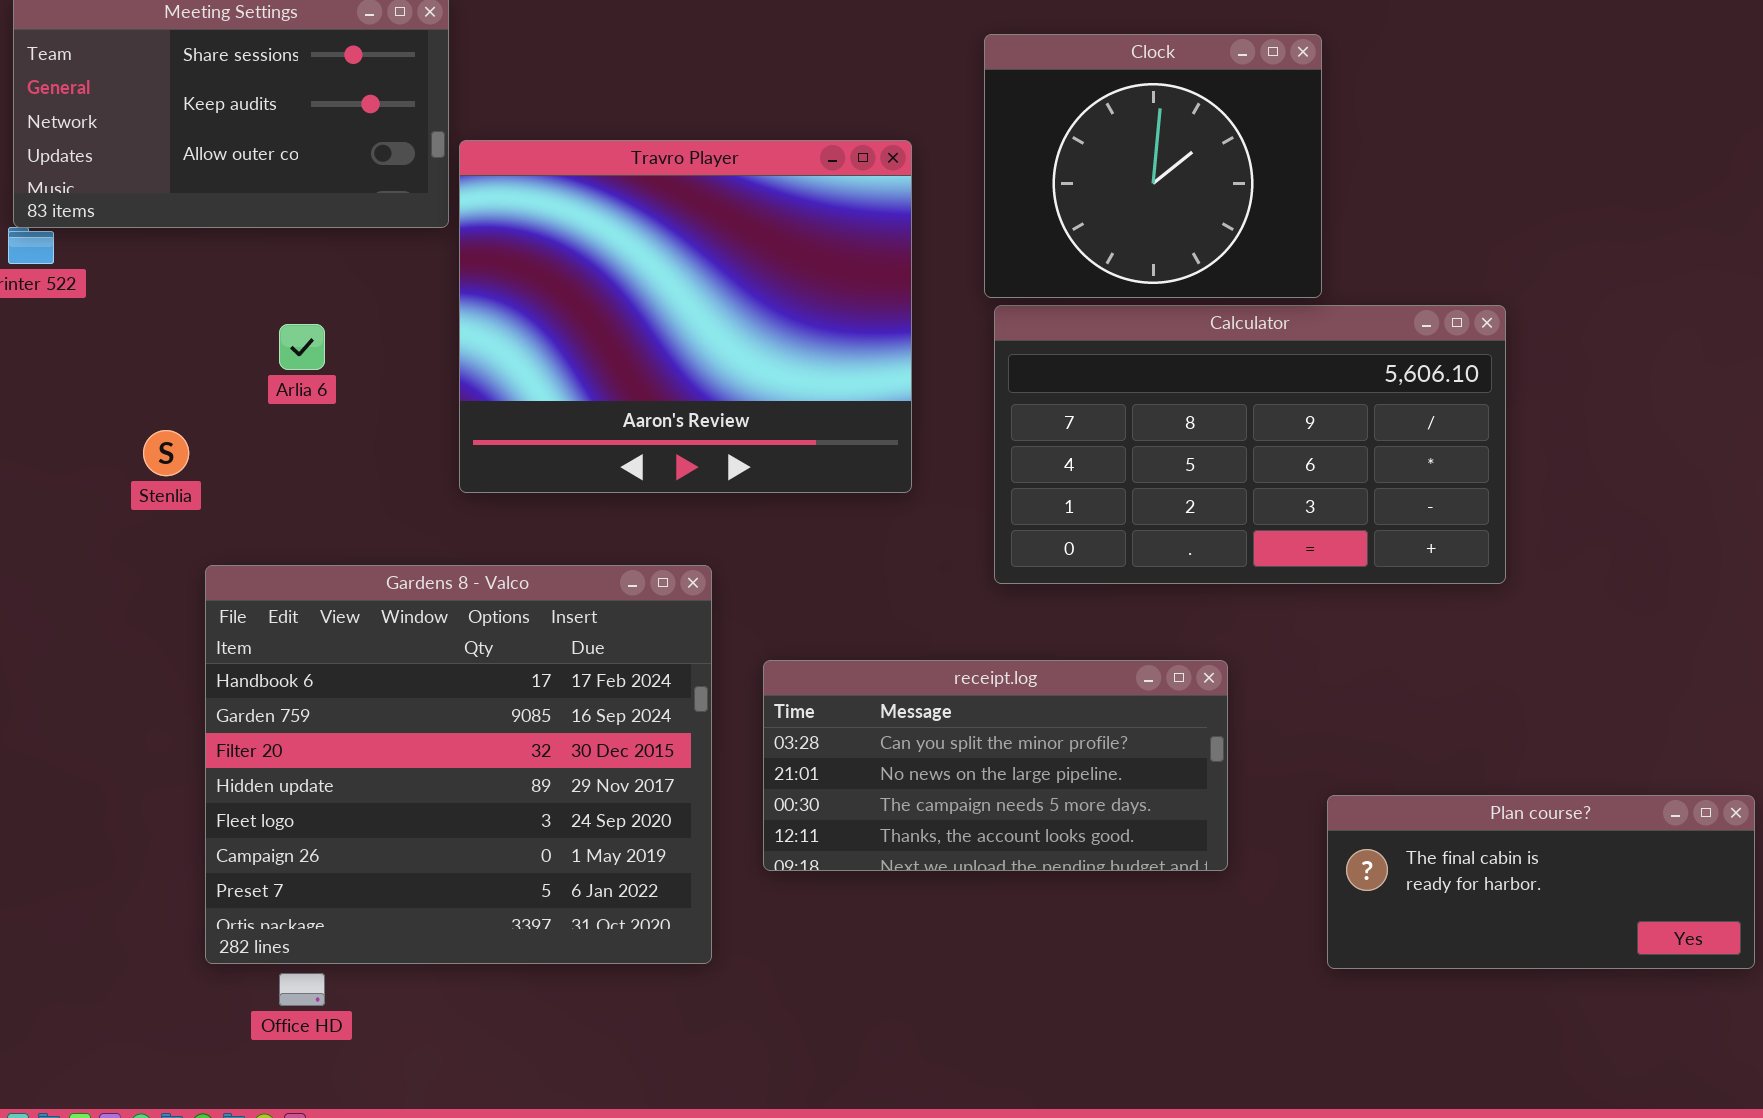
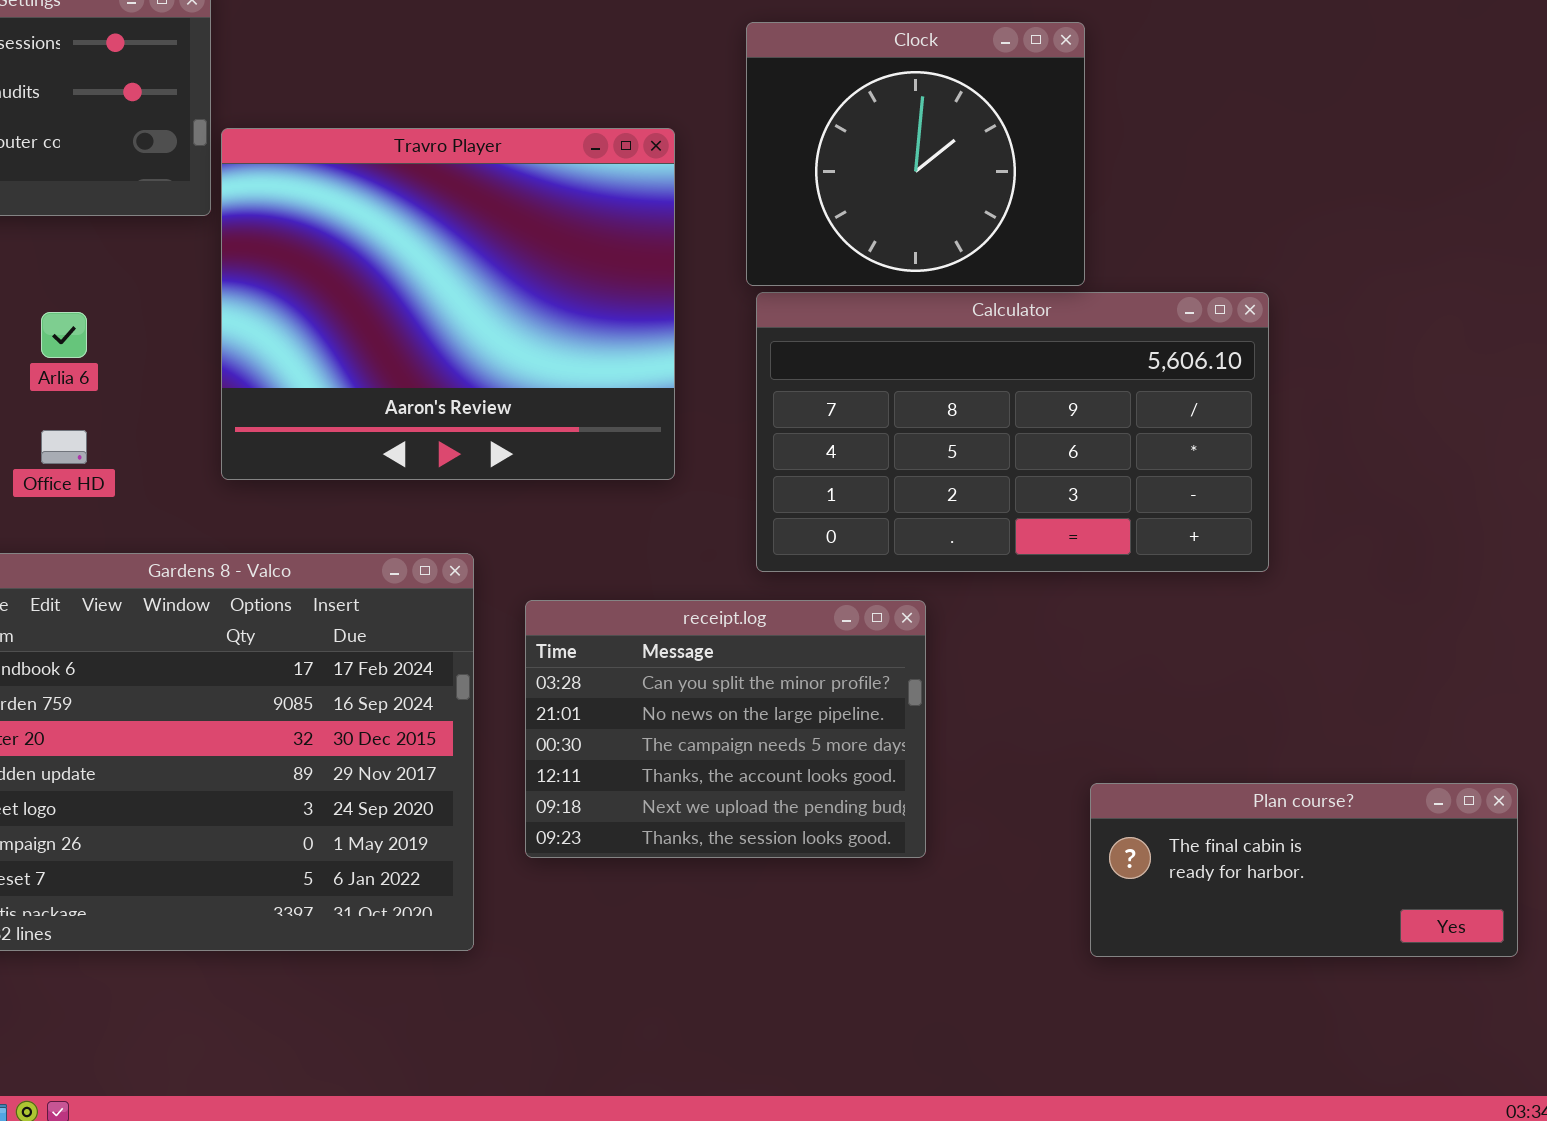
receipt.log: [763,660,1228,871] -> [525,600,926,858], resized
Office HD: [279,973,325,1006] -> [41,430,87,464], moved

